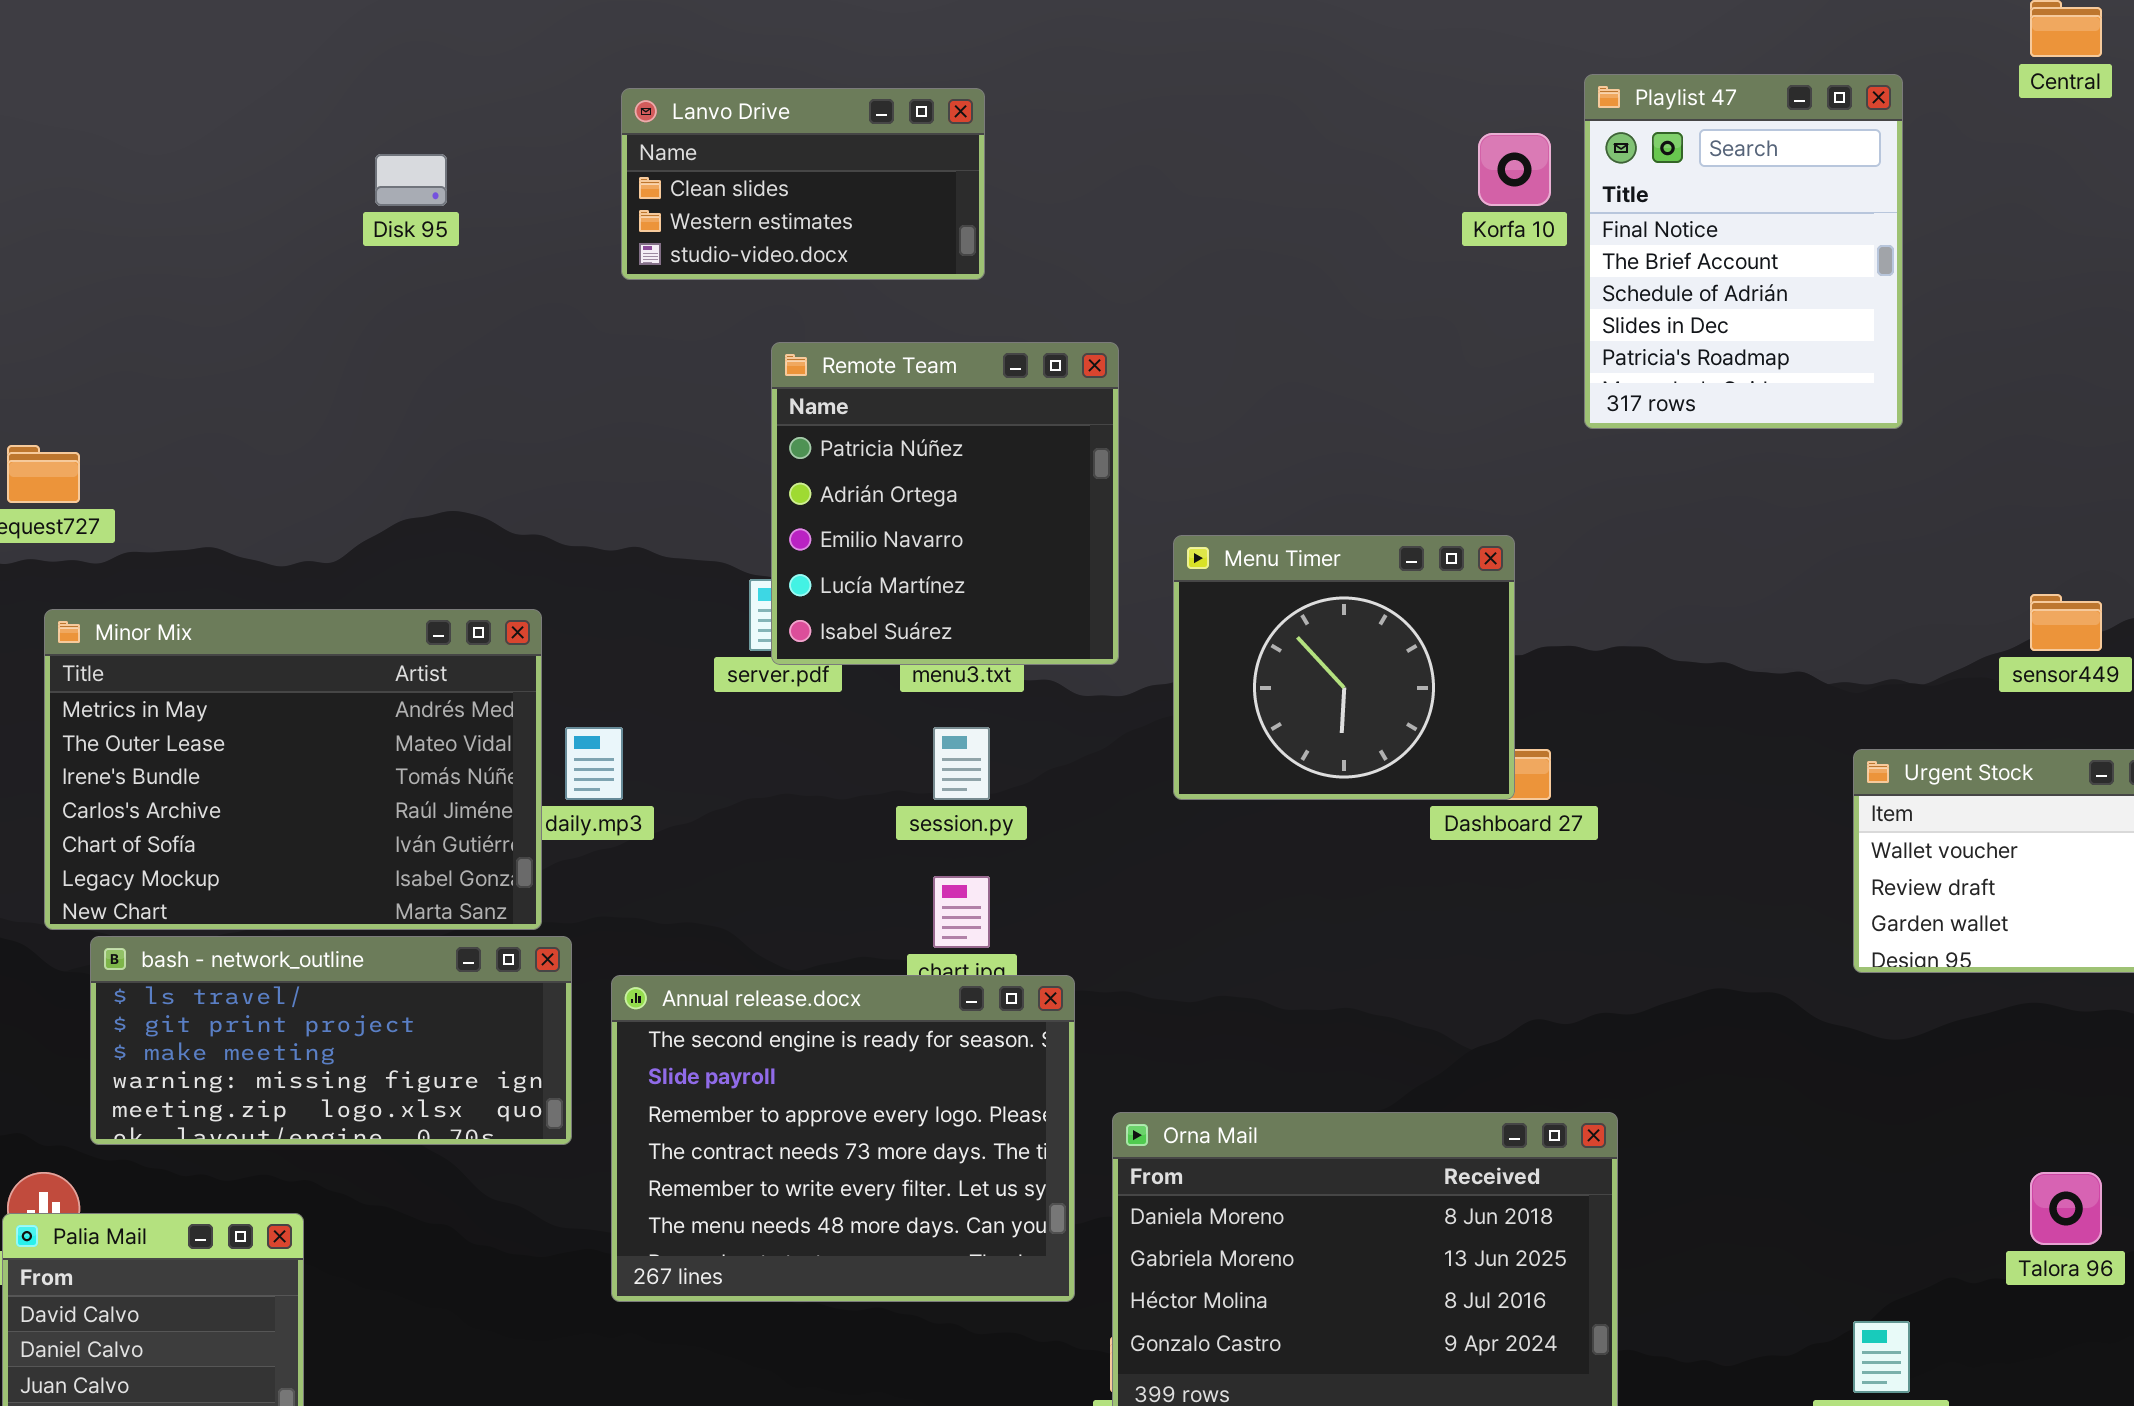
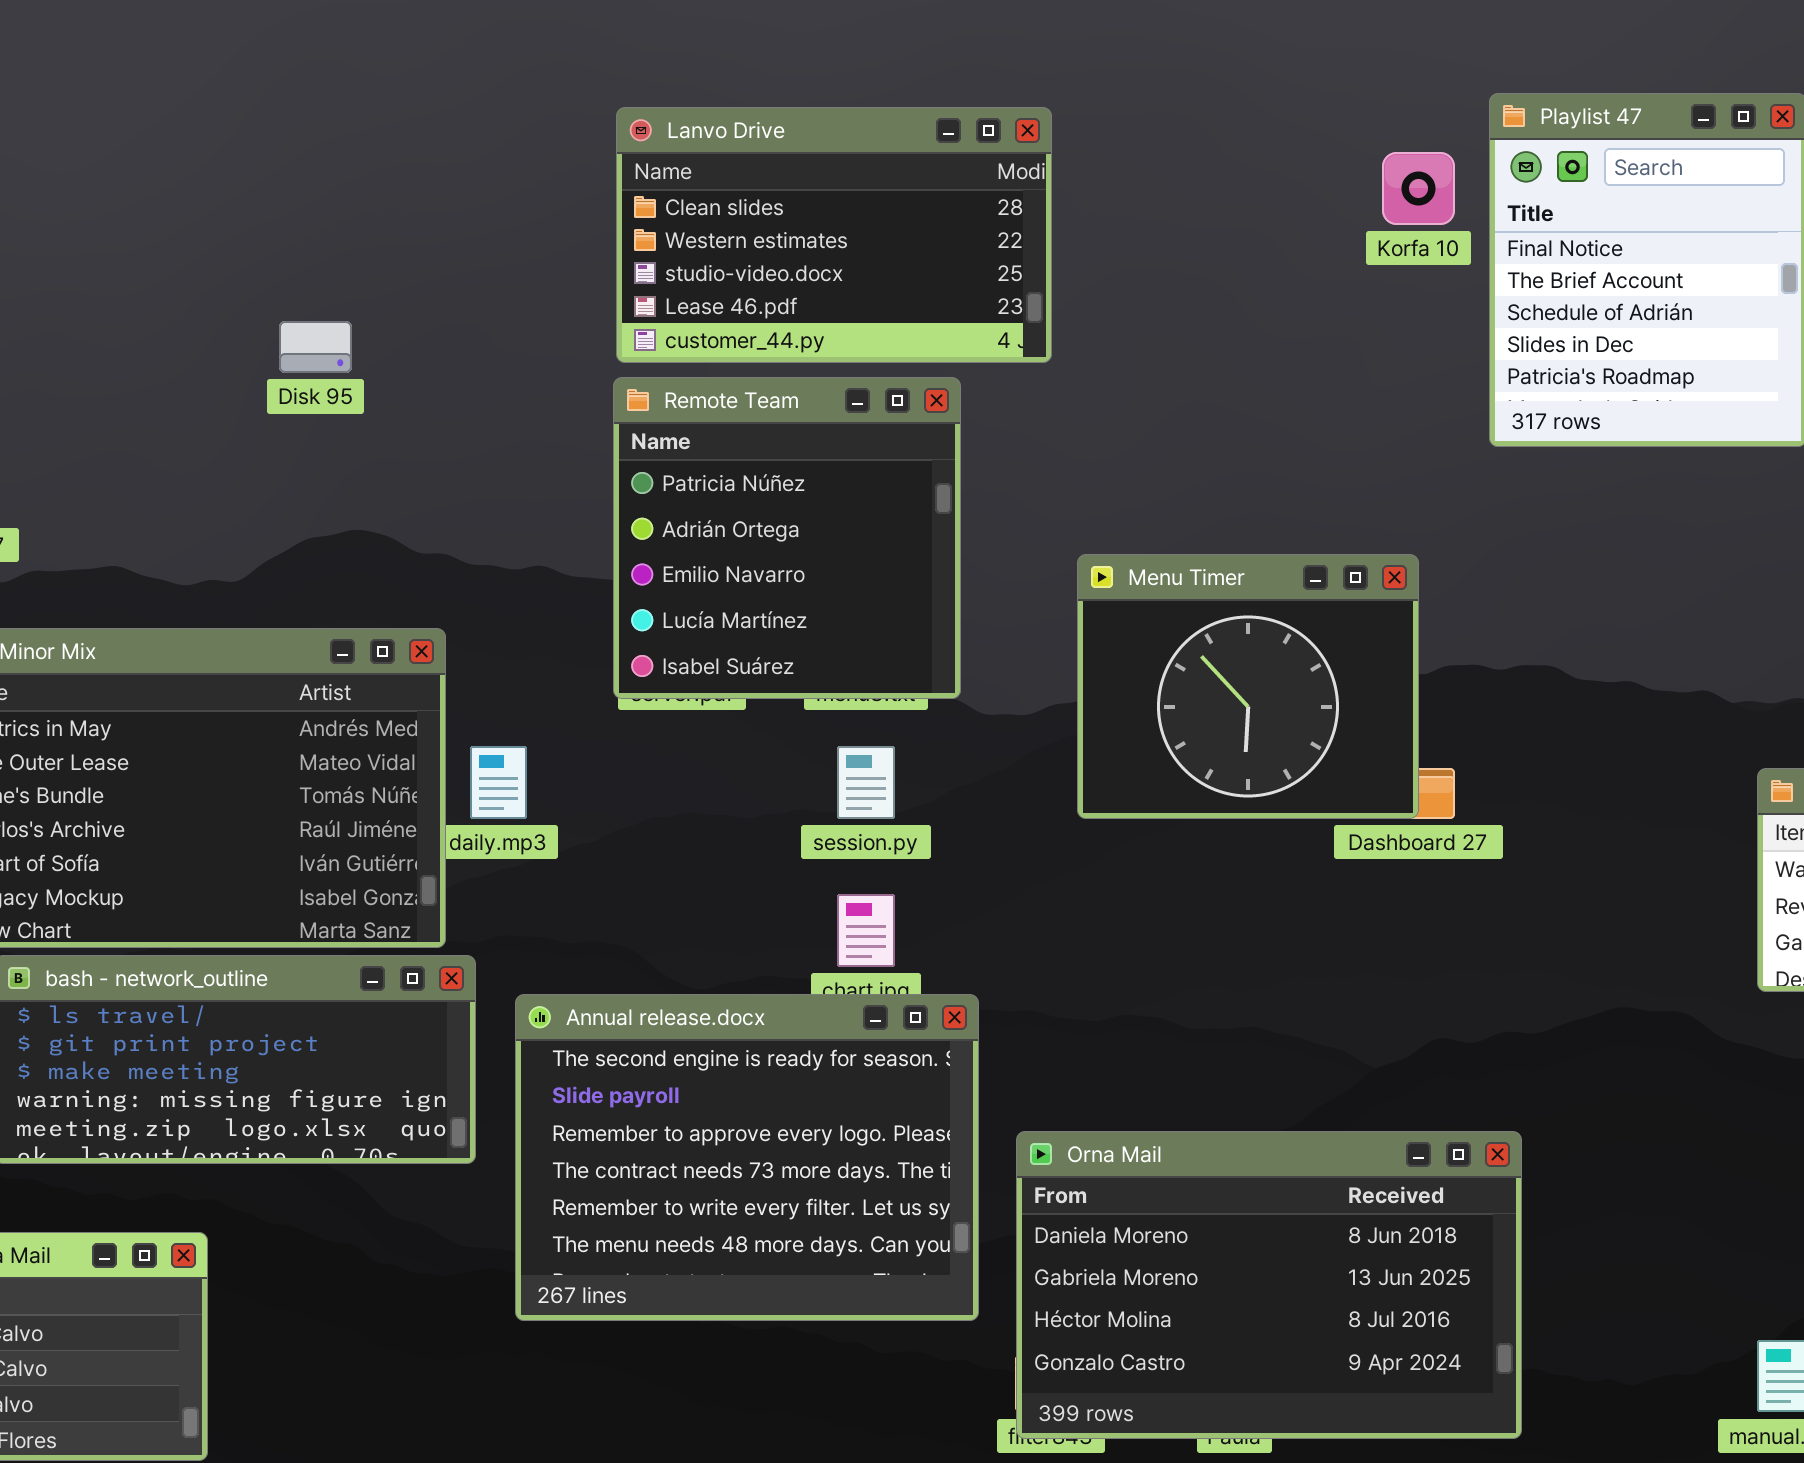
Lanvo Drive: [621,88,985,280] -> [616,107,1052,363], moved, resized
Disk 95: [375,154,447,206] -> [279,321,352,373], moved
Remote Team: [771,342,1119,665] -> [613,377,961,699], moved

